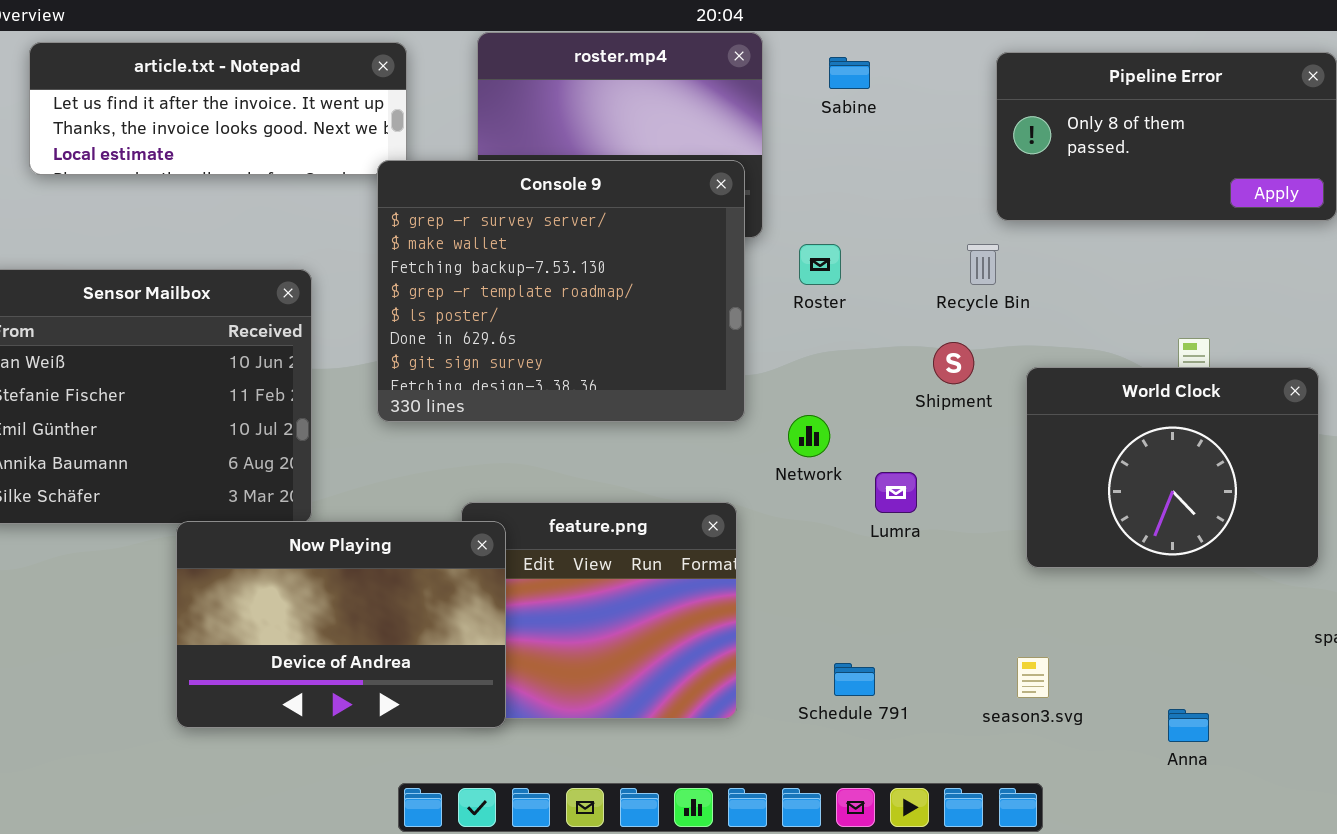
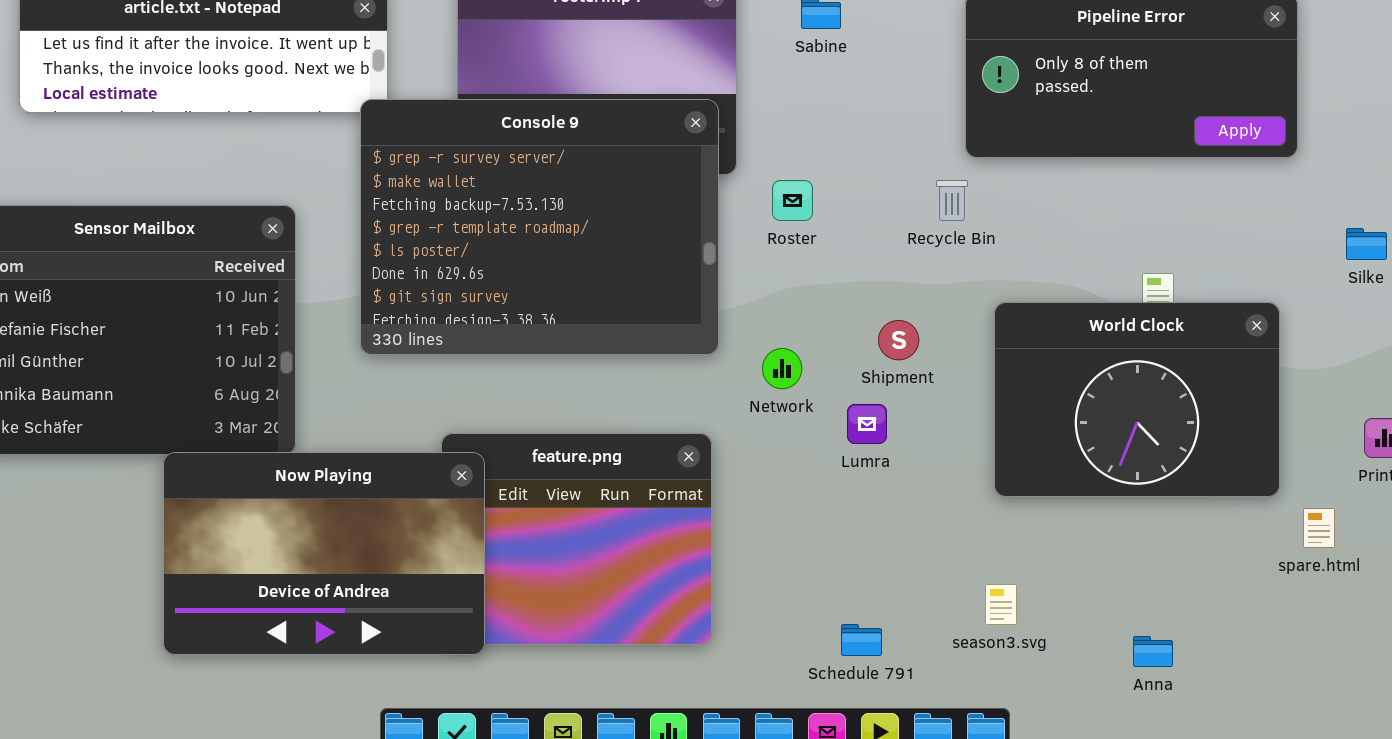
Shipment: [933,342,974,384] -> [878,320,919,360], moved
Schedule 791: [834,663,875,696] -> [841,624,882,656], moved

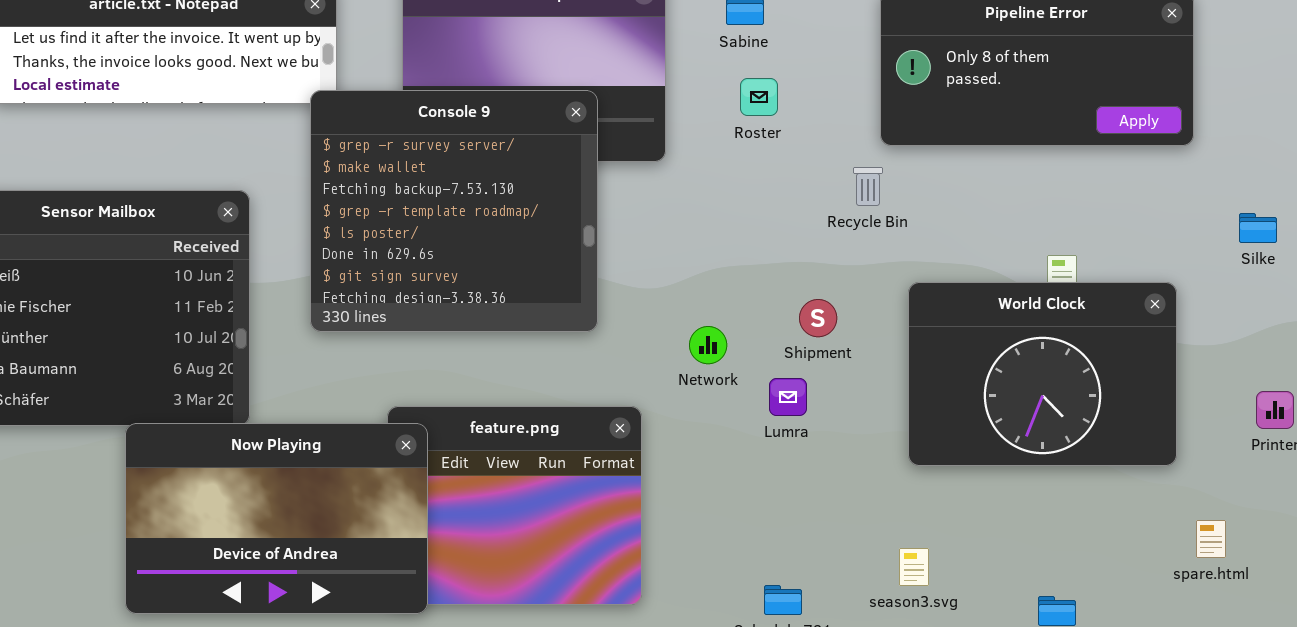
Console 9: [360,99,719,355] -> [310,90,598,332], resized
Roster: [772,180,813,221] -> [740,78,778,116], moved
spare.html: [1303,508,1335,548] -> [1196,520,1226,558], moved

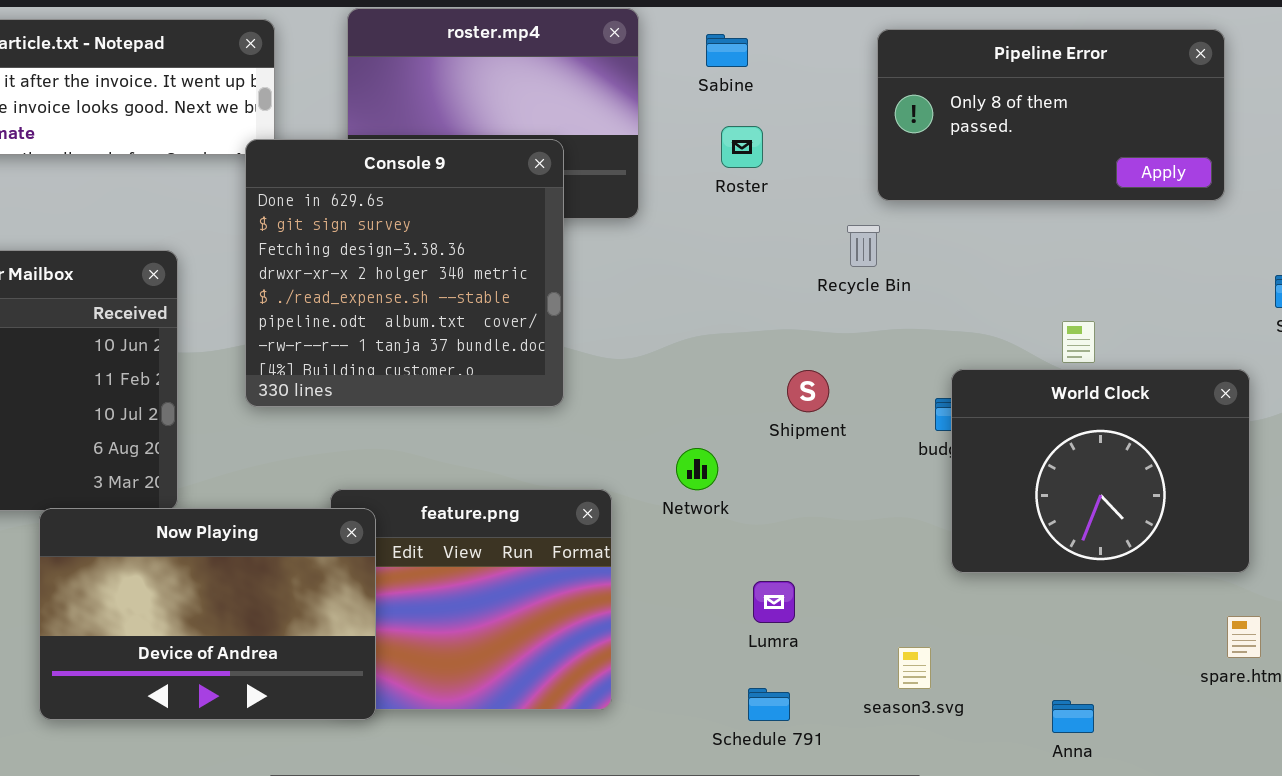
Console 9: [310,90,598,332] -> [245,139,564,407], scrolled down 5 rows
World Clock: [908,282,1177,466] -> [951,369,1250,573], moved
Network: [689,326,727,364] -> [676,448,718,490], moved
Lumra: [769,378,807,416] -> [753,581,795,623], moved

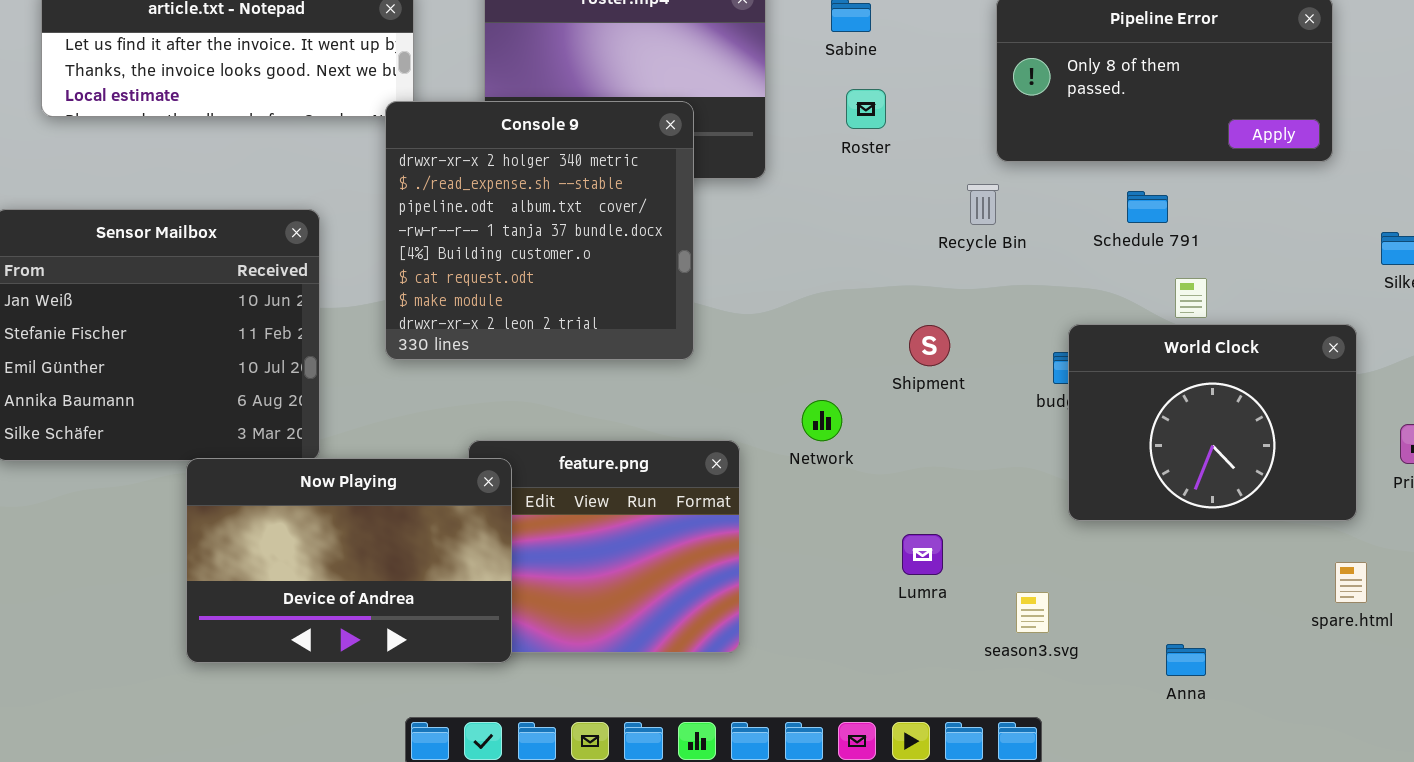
Console 9: [245,139,564,407] -> [385,101,694,360], scrolled down 3 rows
Lumra: [753,581,795,623] -> [902,534,943,575], moved
Schedule 791: [748,688,790,721] -> [1127,191,1168,223], moved

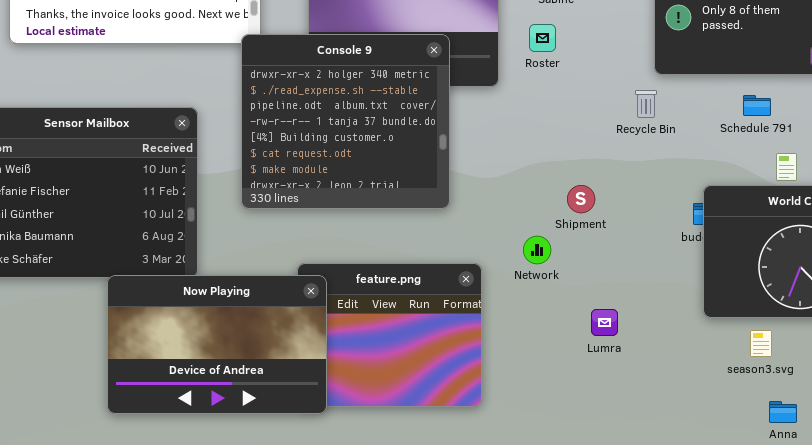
Roster: [846,89,886,129] -> [529,24,556,52], moved
Shipment: [909,325,950,366] -> [567,185,595,213], moved
Lumra: [902,534,943,575] -> [591,309,618,336], moved
season3.svg: [1016,592,1049,633] -> [750,330,772,357], moved

